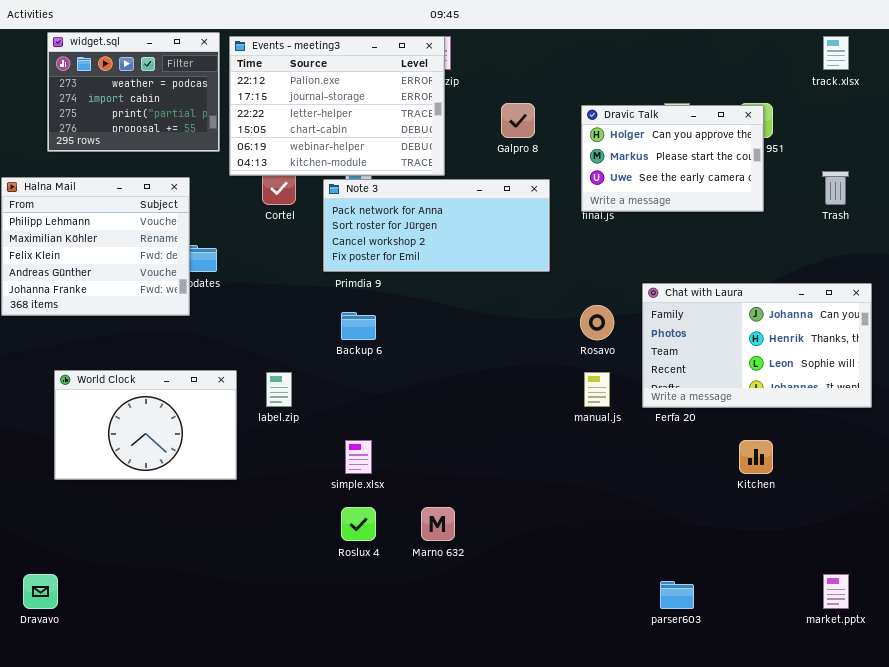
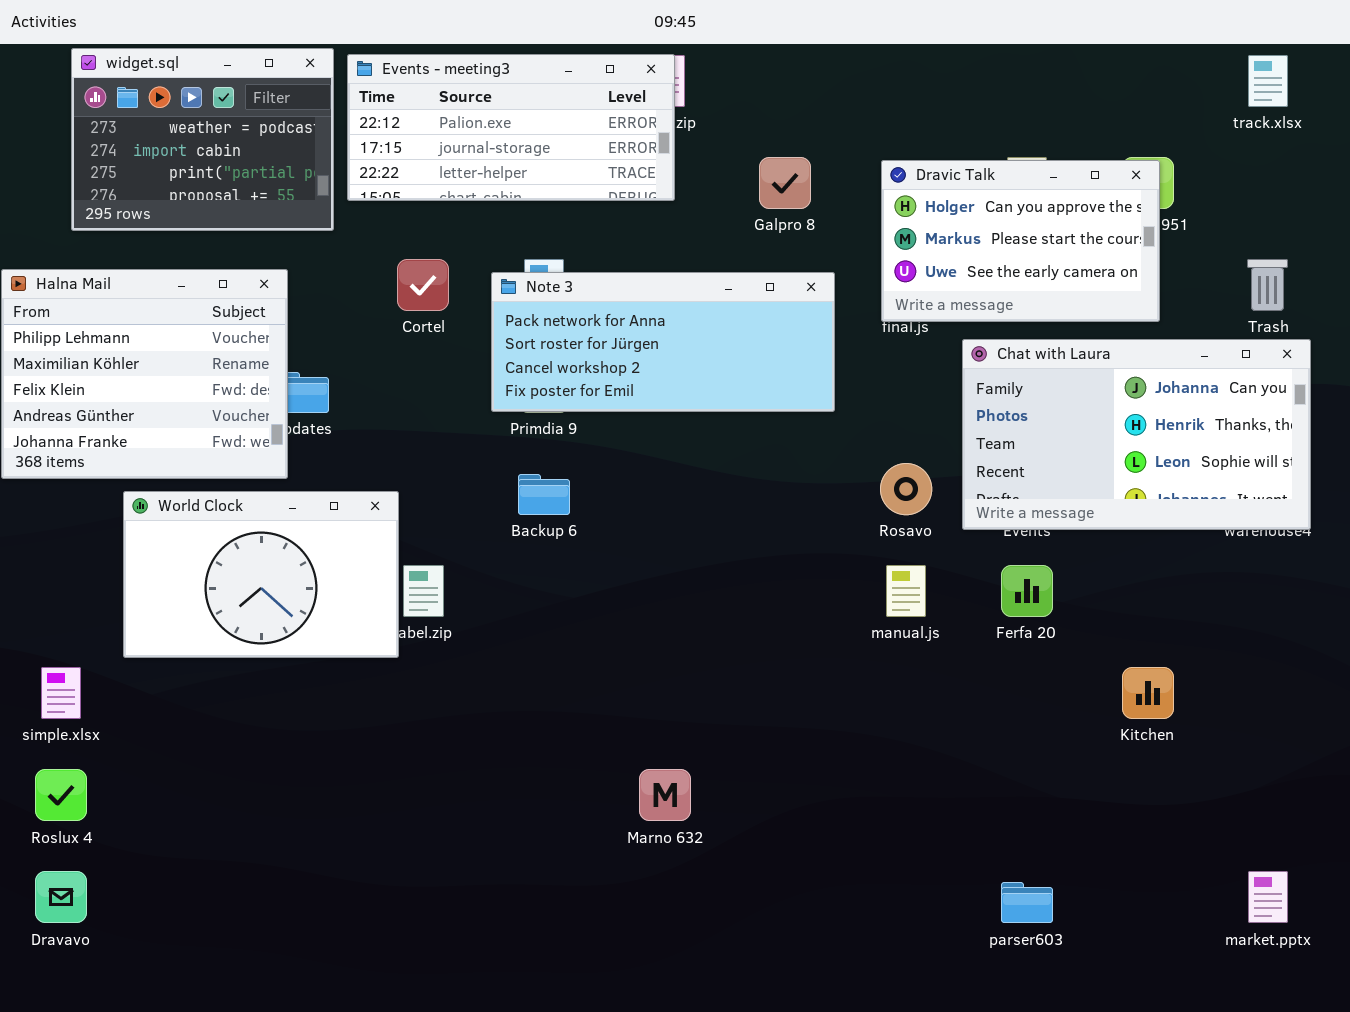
Events - meeting3: [229,36,445,176] -> [347,54,675,201], resized
Chat with Laura: [642,283,872,408] -> [962,339,1311,530], moved
World Clock: [54,370,237,480] -> [123,491,399,658], moved
simple.xlsx: [345,440,372,474] -> [41,667,81,719], moved
Roslux 4: [341,507,376,541] -> [35,769,87,821], moved

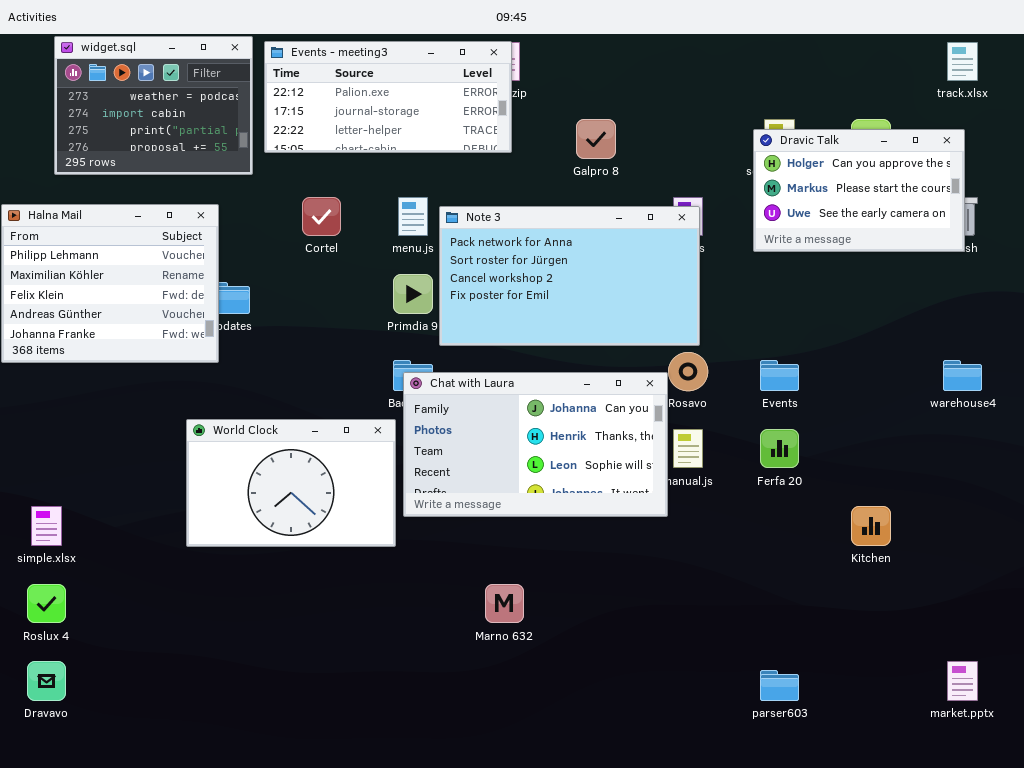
Dravic Talk: [881,160,1160,322] -> [753,129,965,252], moved
Note 3: [491,272,835,412] -> [439,206,700,346], moved, resized
Chat with Laura: [962,339,1311,530] -> [403,372,668,517], moved
World Clock: [123,491,399,658] -> [186,419,396,547], moved

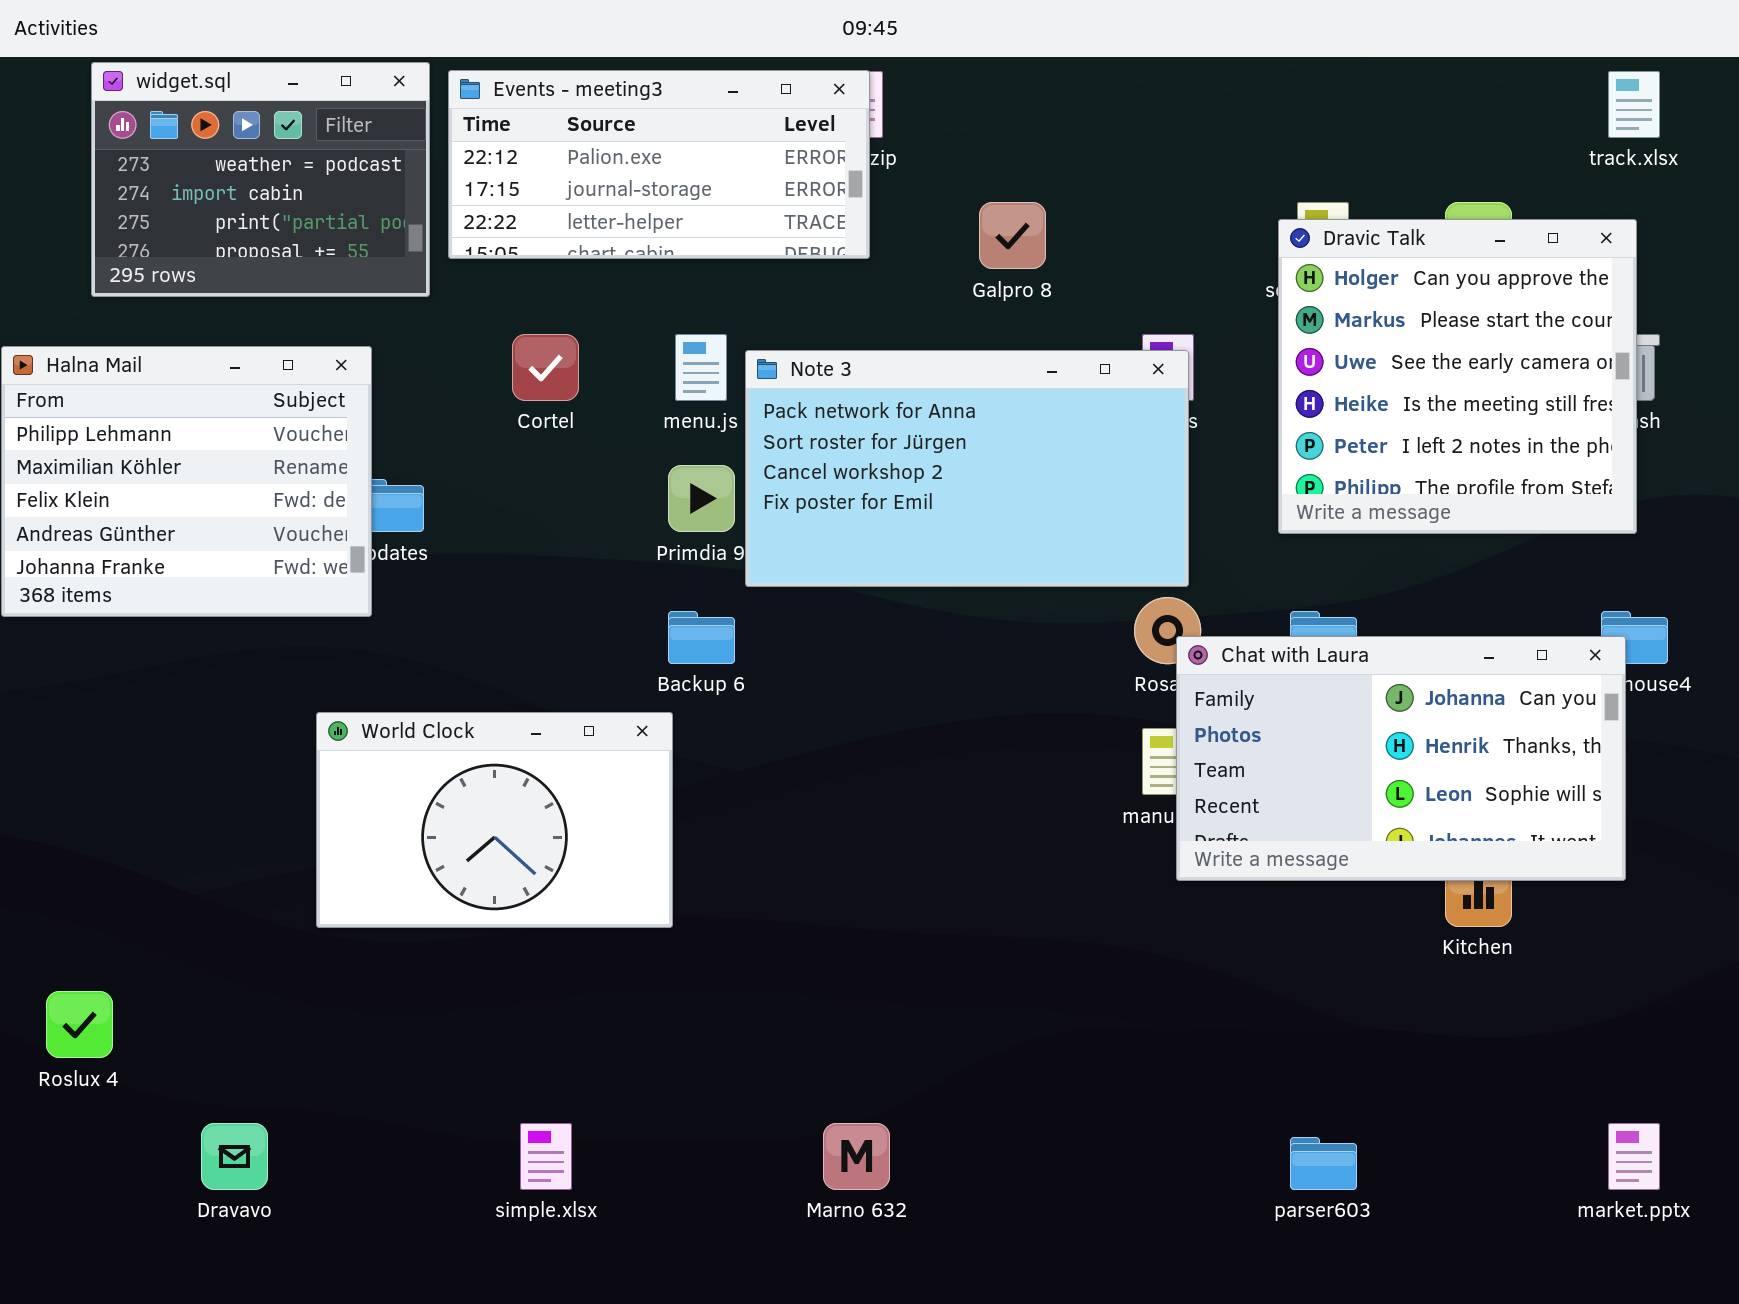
Dravic Talk: [753,129,965,252] -> [1278,219,1637,534], resized
Chat with Laura: [403,372,668,517] -> [1176,636,1626,881], moved
simple.xlsx: [31,506,62,546] -> [520,1123,572,1190], moved
Marno 632: [485,584,524,623] -> [823,1123,890,1190], moved
Dravavo: [27,661,66,701] -> [201,1123,268,1190], moved

